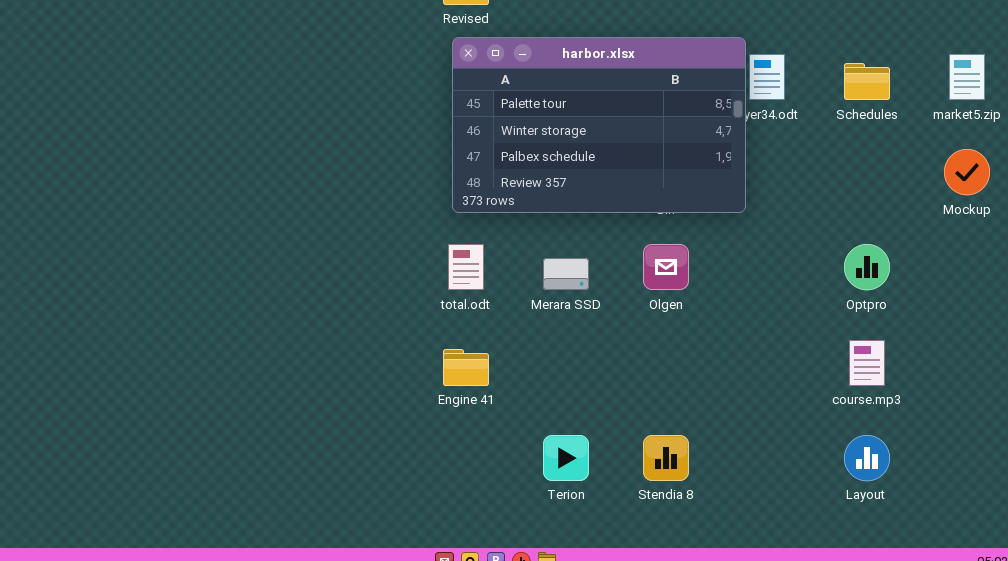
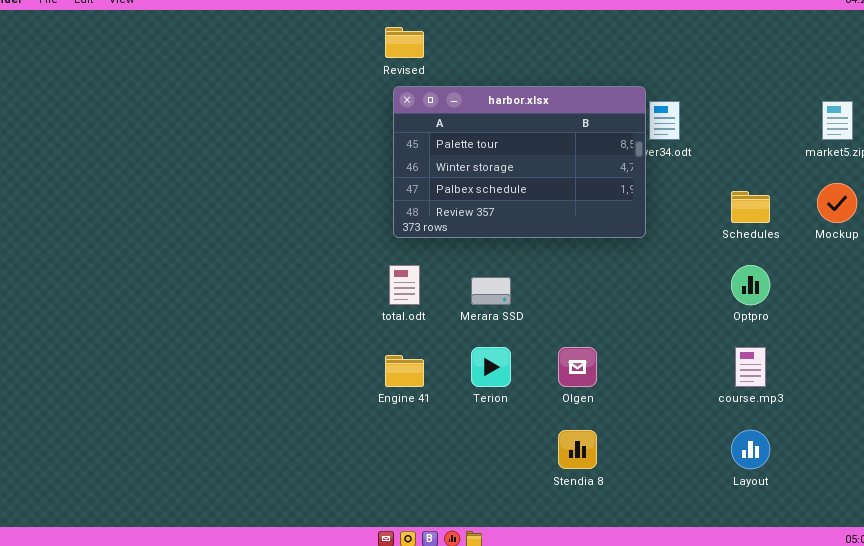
Schedules: [844,63,890,100] -> [731,191,770,223], moved
Olgen: [643,244,689,290] -> [558,347,597,387], moved
Terion: [543,435,589,481] -> [471,347,511,387], moved

